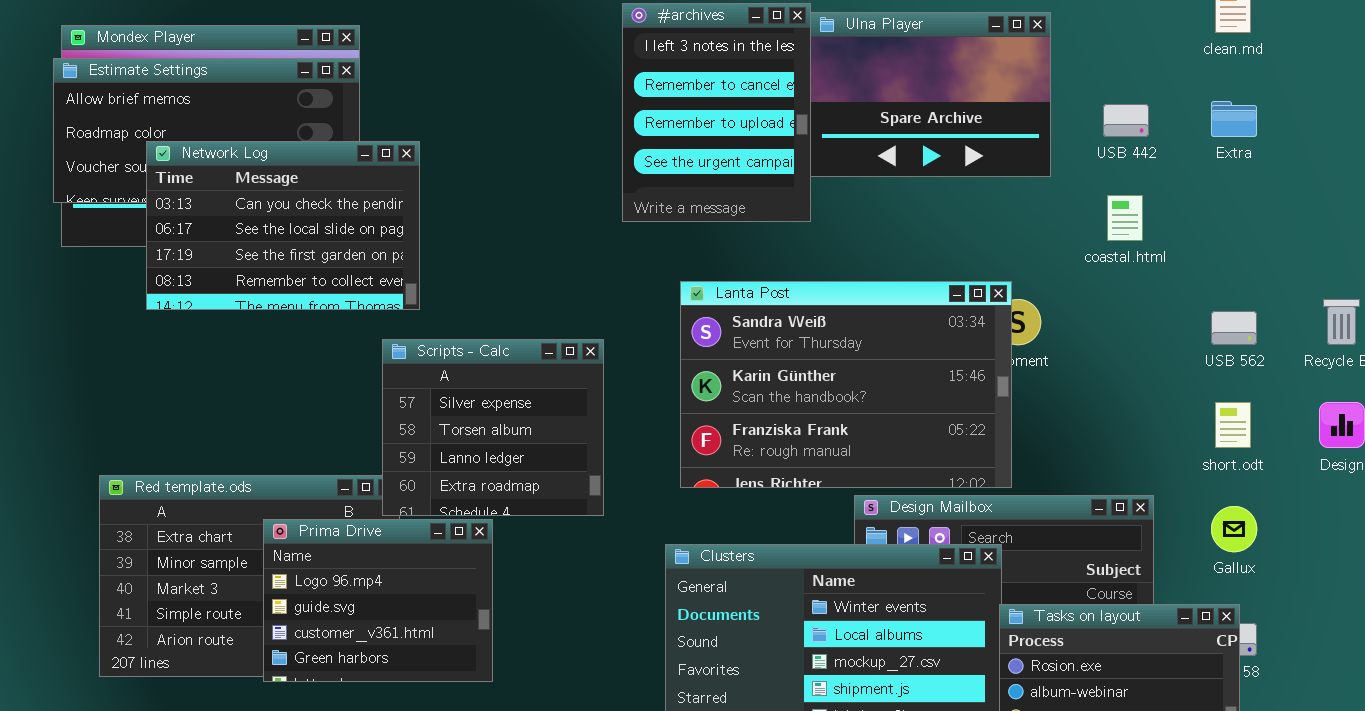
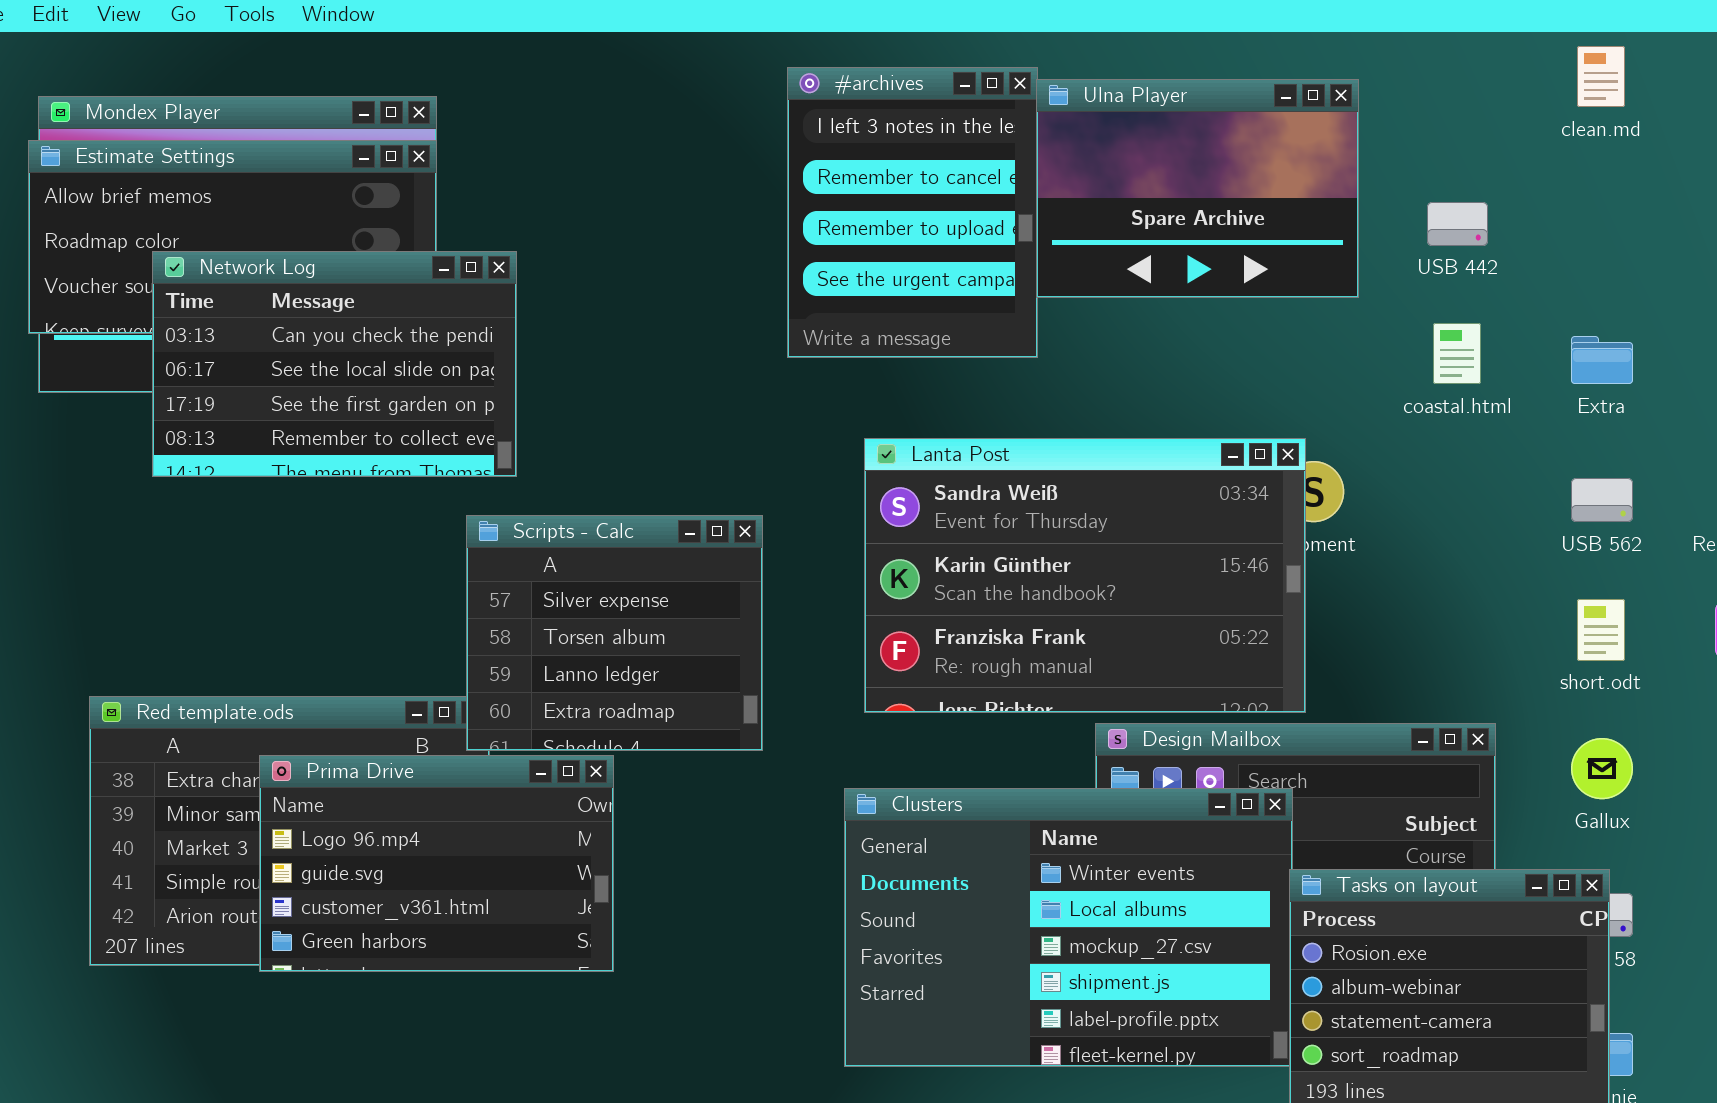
Extra: [1211,101,1257,137] -> [1571,336,1633,384], moved
Prima Drive: [263,519,493,682] -> [259,755,614,972], resized

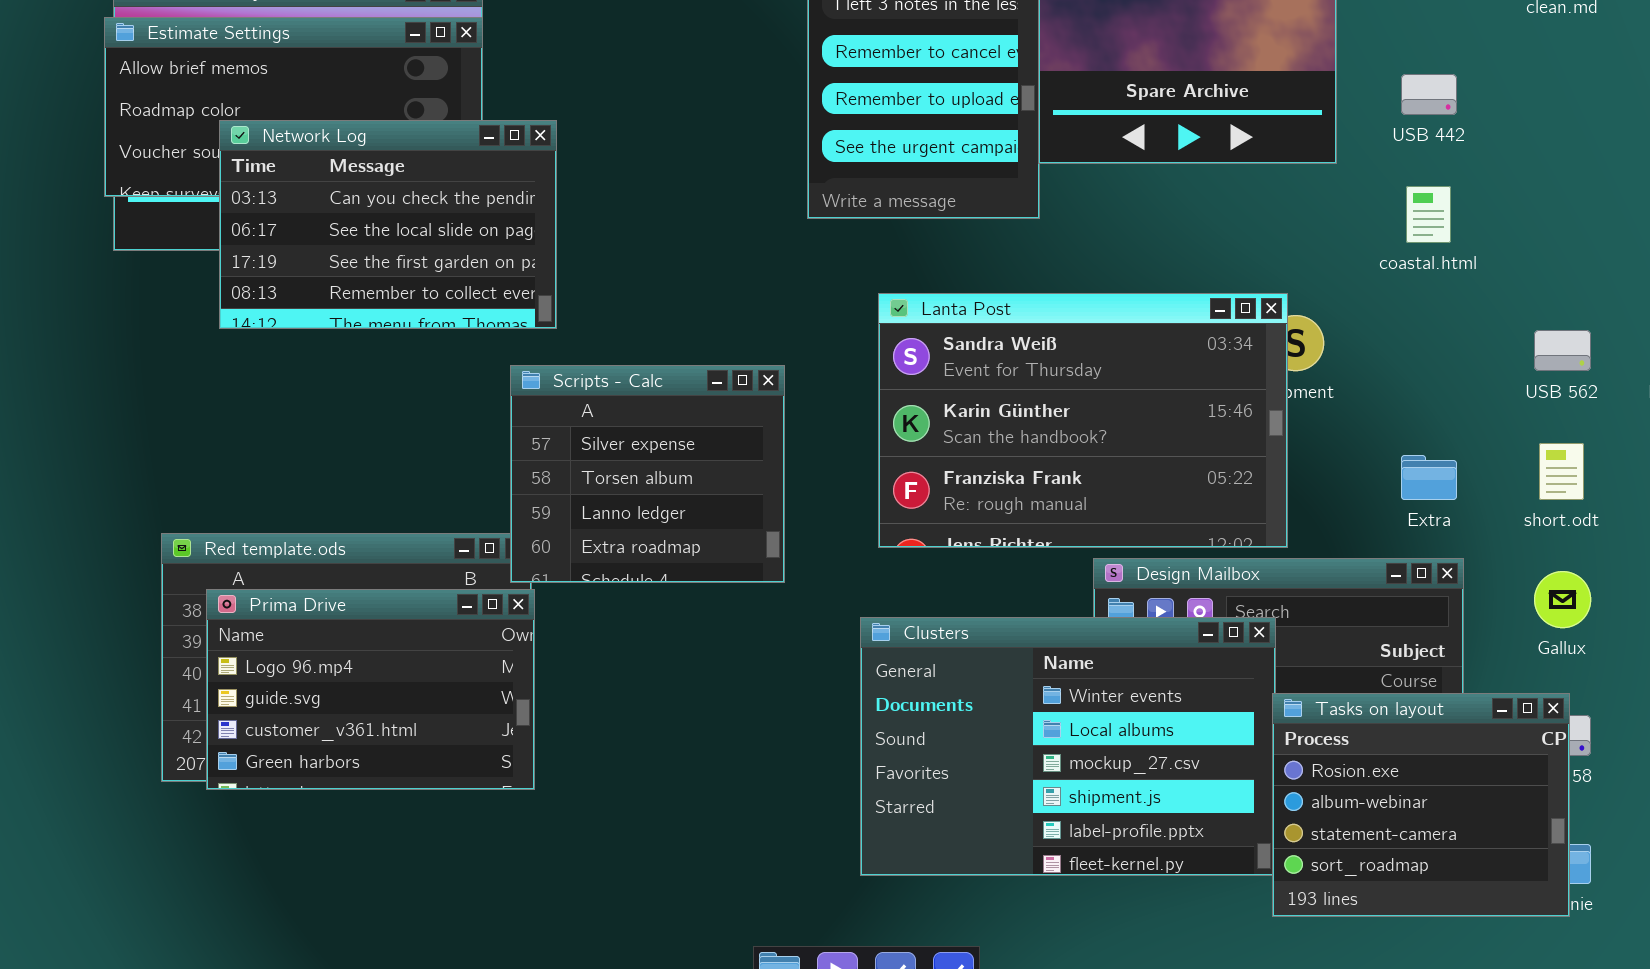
Extra: [1571,336,1633,384] -> [1401,455,1457,500], moved
Prima Drive: [259,755,614,972] -> [206,589,535,790], moved

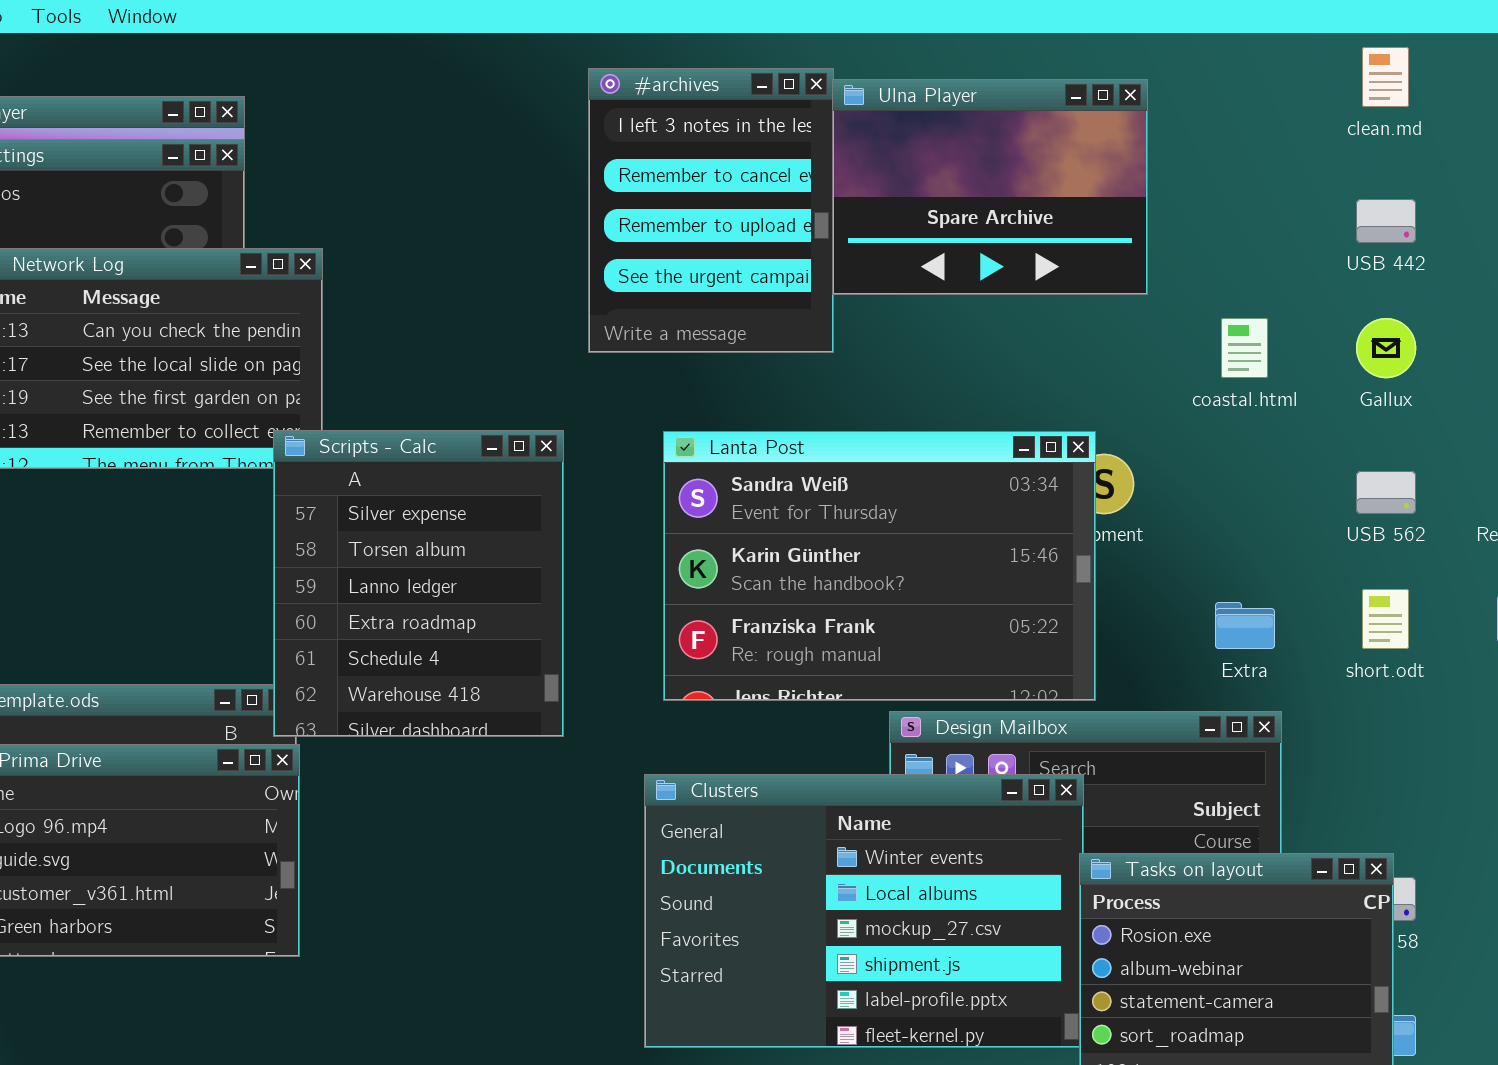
USB 442: [1401,74,1457,115] -> [1356,199,1416,243], moved
Scripts - Calc: [510,365,785,583] -> [273,430,564,737], resized
Gallux: [1534,571,1591,628] -> [1356,318,1416,378], moved

